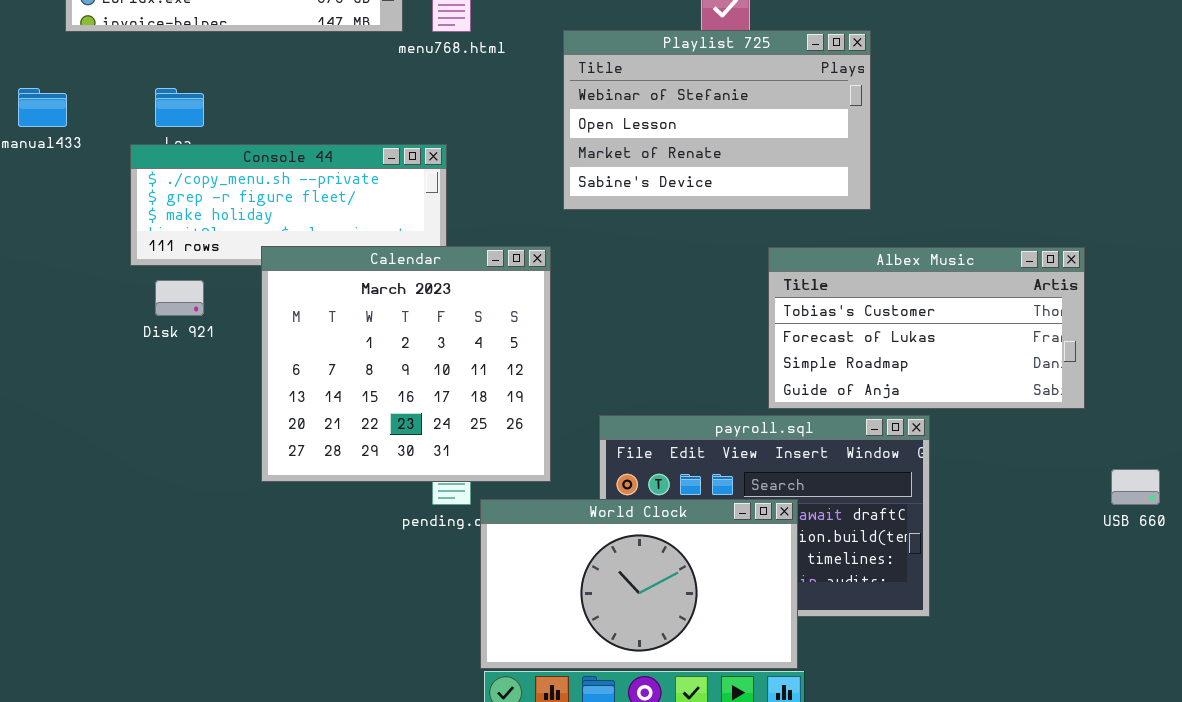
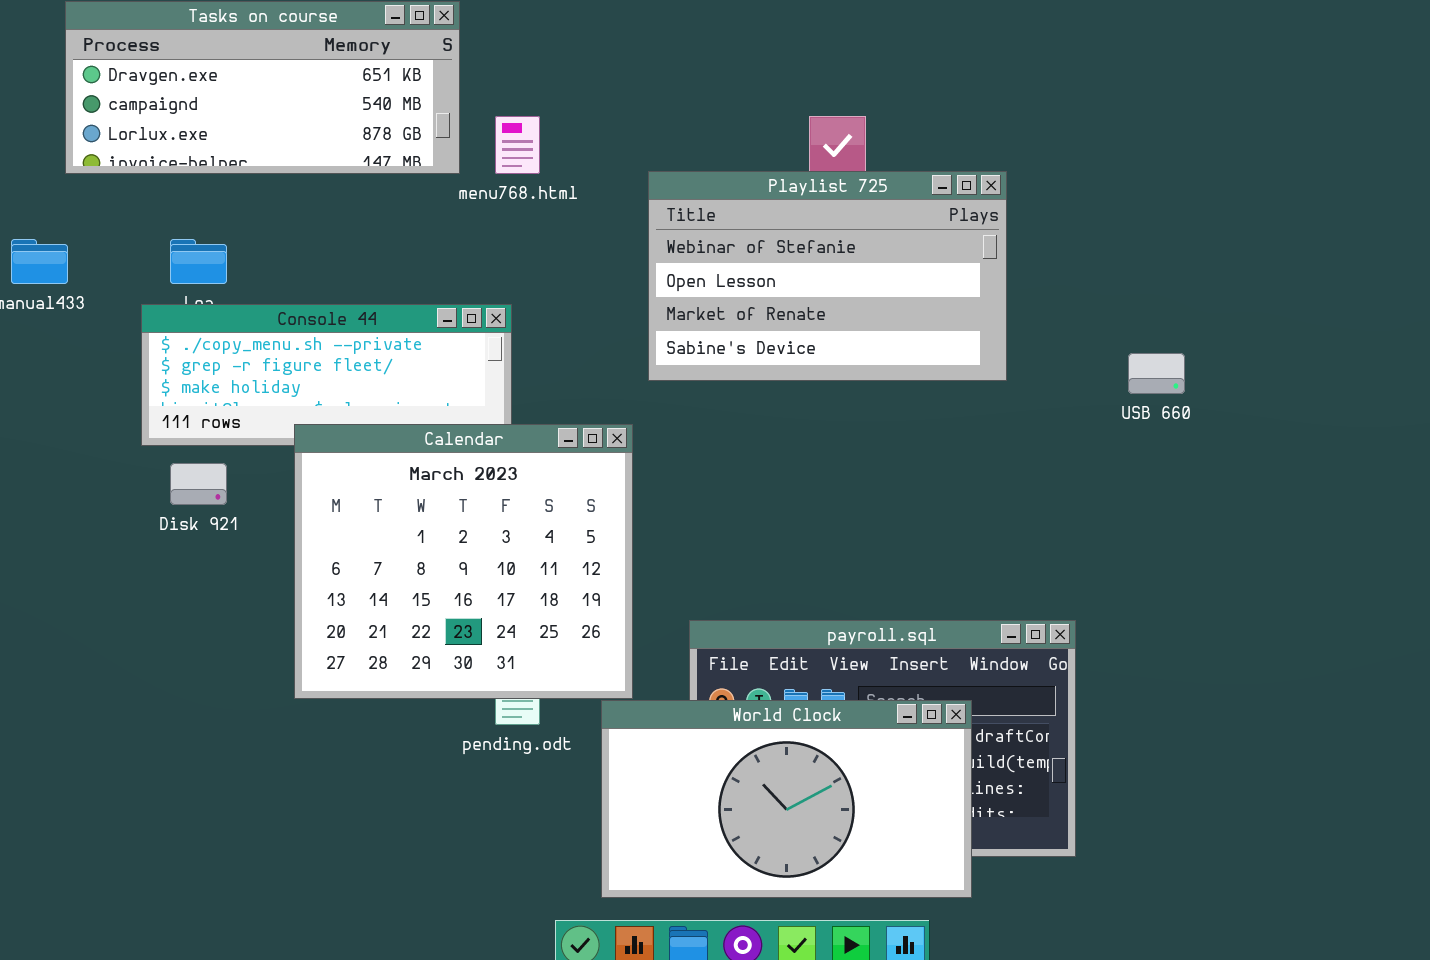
Albex Music: [768,247,1085,409] -> none, closed
USB 660: [1111,469,1160,505] -> [1128,353,1185,394], moved
World Clock: [480,499,798,669] -> [601,700,972,898], moved

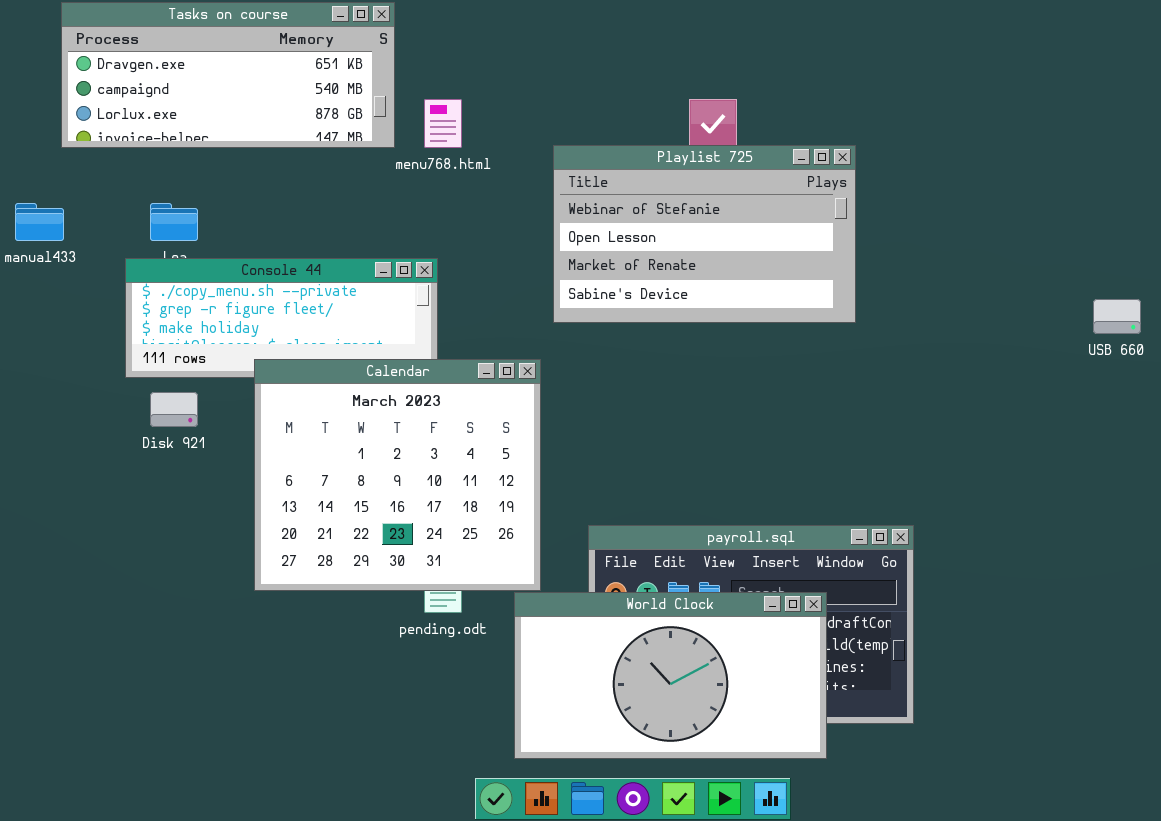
USB 660: [1128,353,1185,394] -> [1093,299,1141,334], moved

